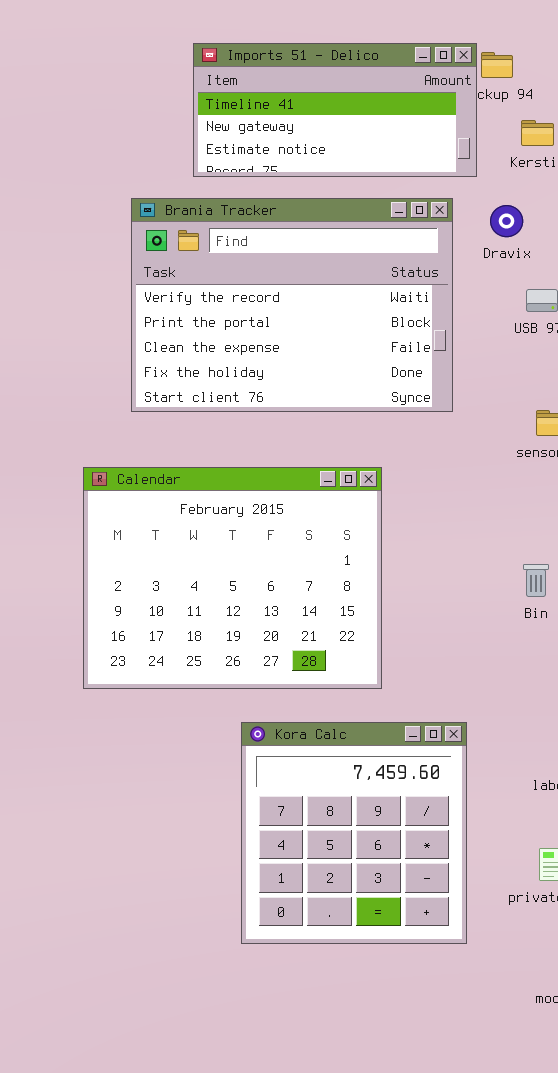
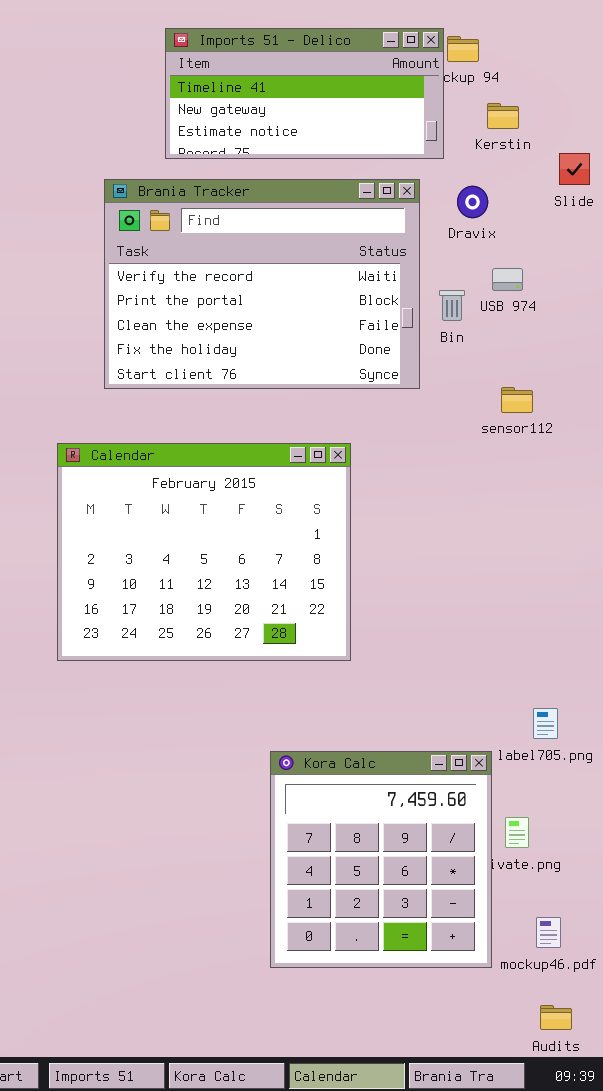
Bin: [523,564,549,597] -> [439,290,465,321], moved
Kora Calc: [241,722,467,944] -> [270,751,492,968], moved

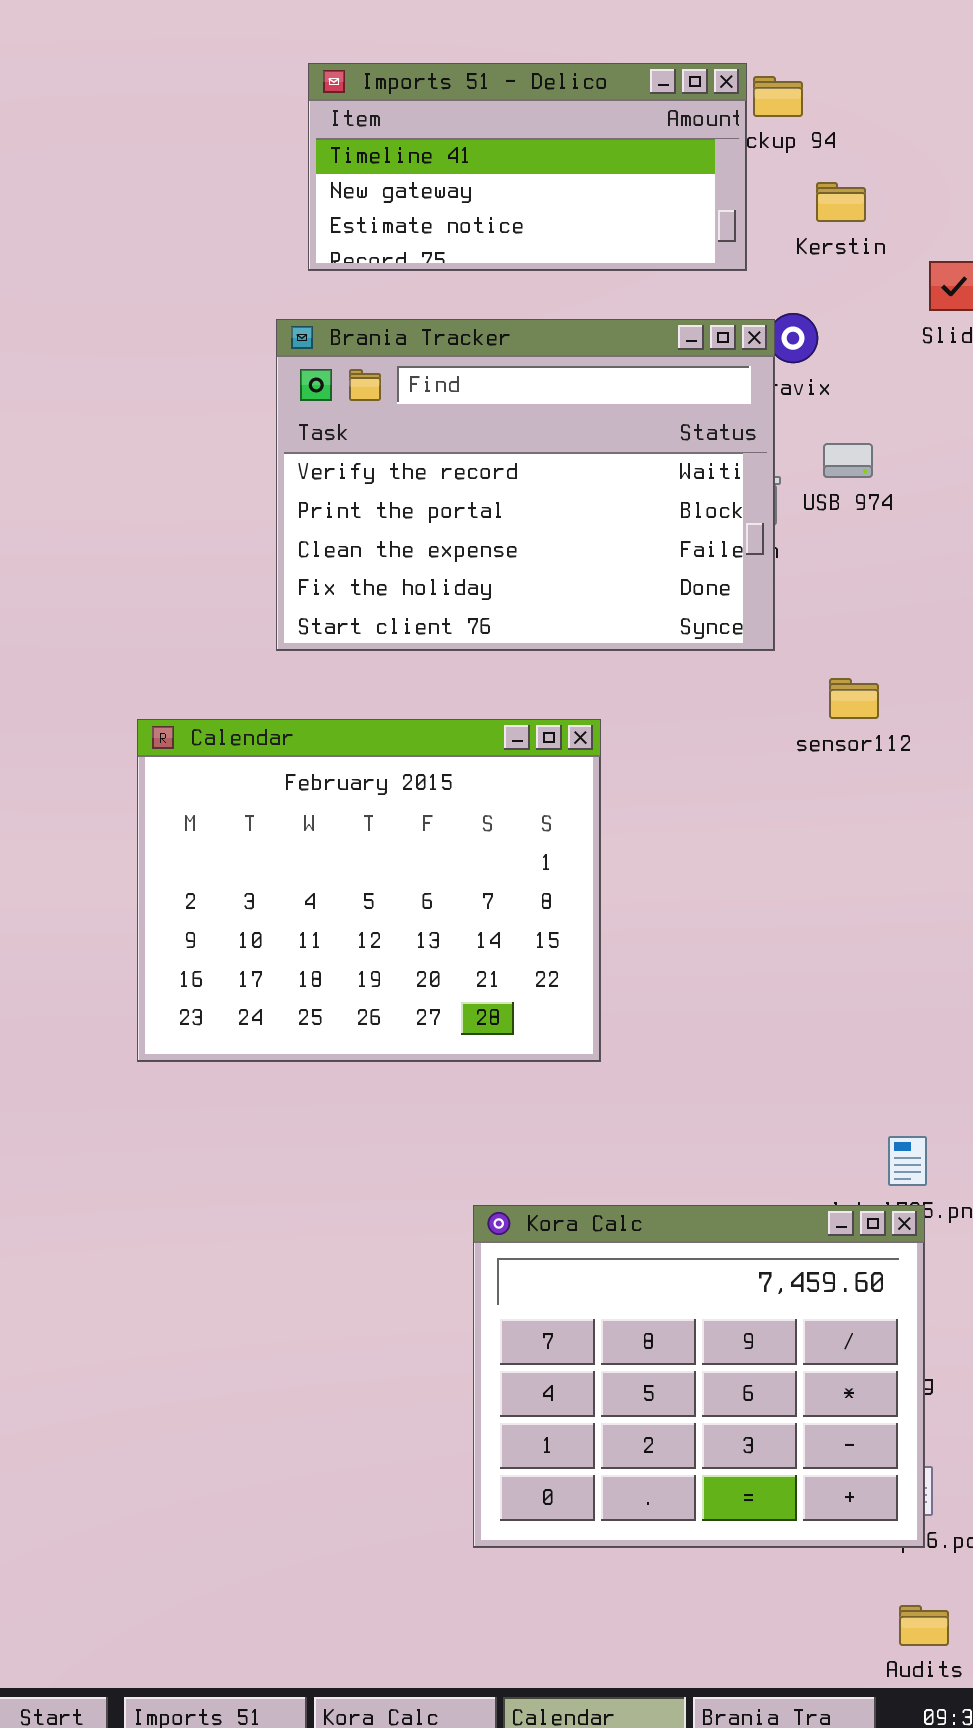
Brania Tracker: [104,179,420,389] -> [276,319,775,651], moved
sensor112: [501,387,533,413] -> [829,678,879,719], moved
Kora Calc: [270,751,492,968] -> [473,1205,925,1548], resized

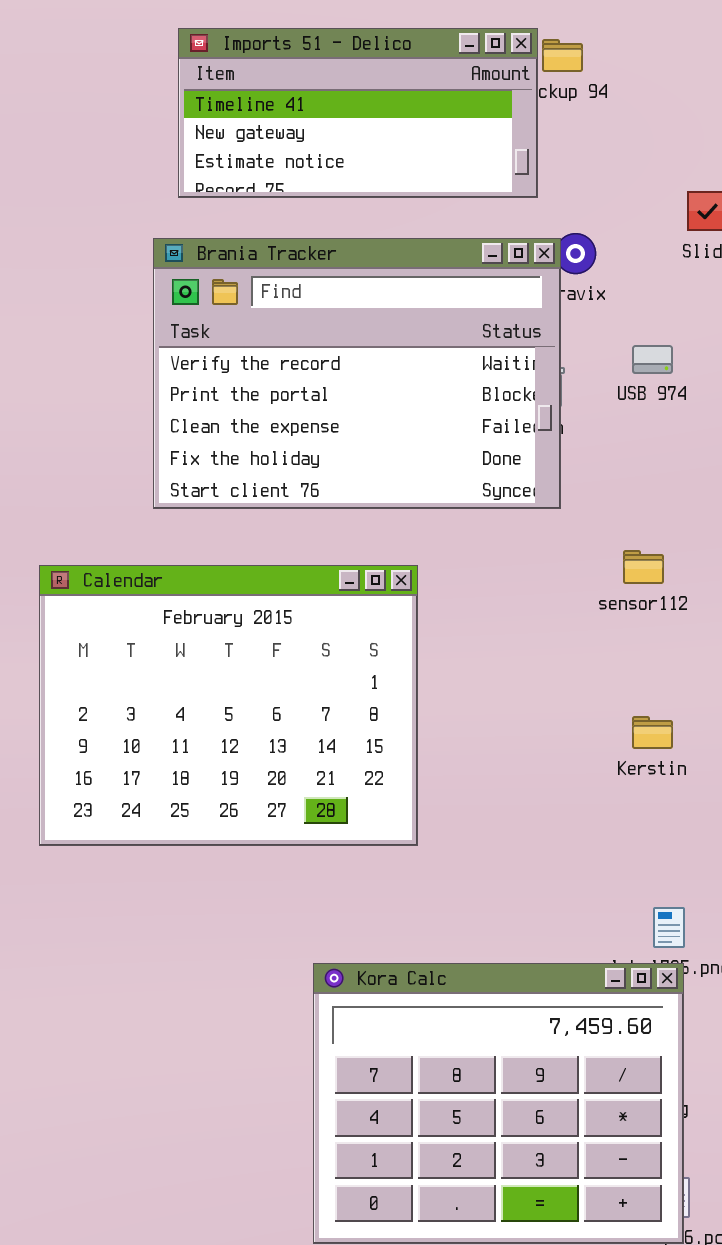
Kerstin: [816,182,866,222] -> [632,716,673,749], moved
USB 974: [823,443,873,478] -> [632,345,673,374], moved
sensor112: [829,678,879,719] -> [623,550,664,584], moved

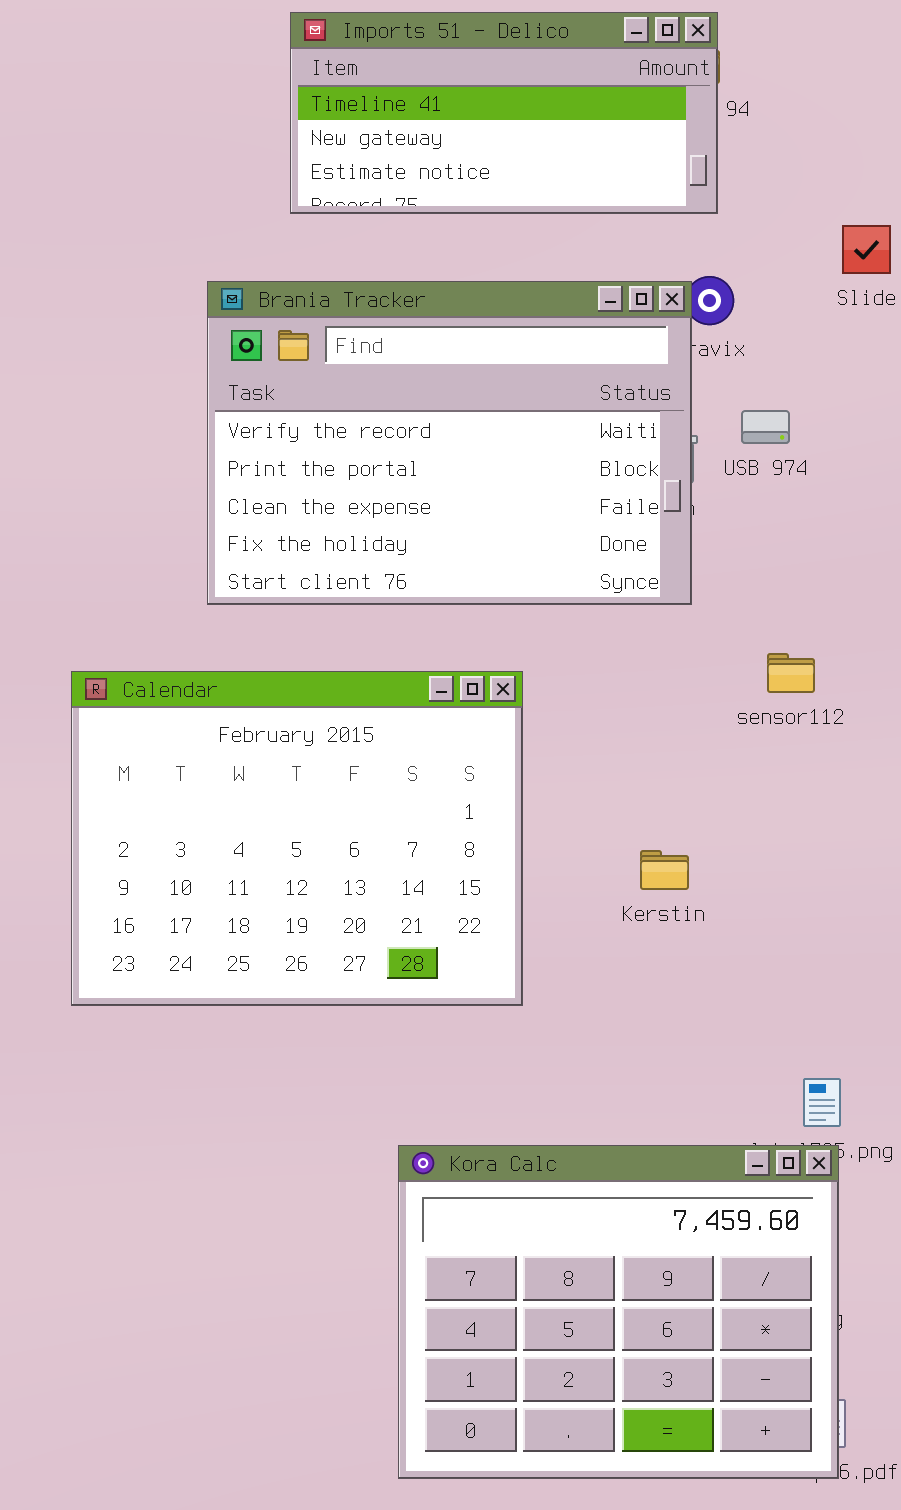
Imports 51 - Delico: [178,28,538,198] -> [290,12,718,214], moved
USB 974: [632,345,673,374] -> [741,410,790,444], moved
Kerstin: [632,716,673,749] -> [640,850,689,890], moved

